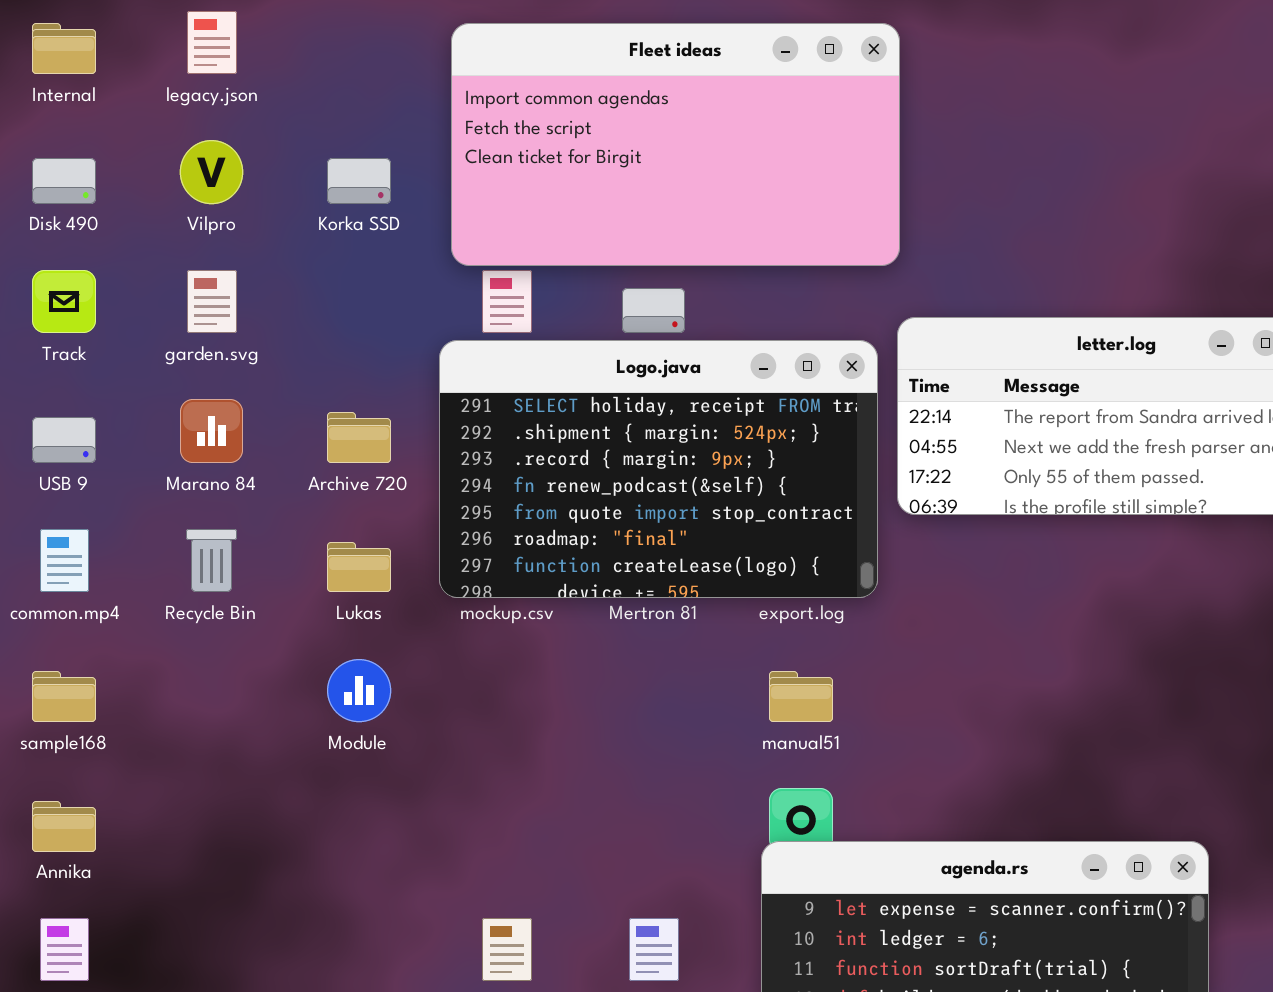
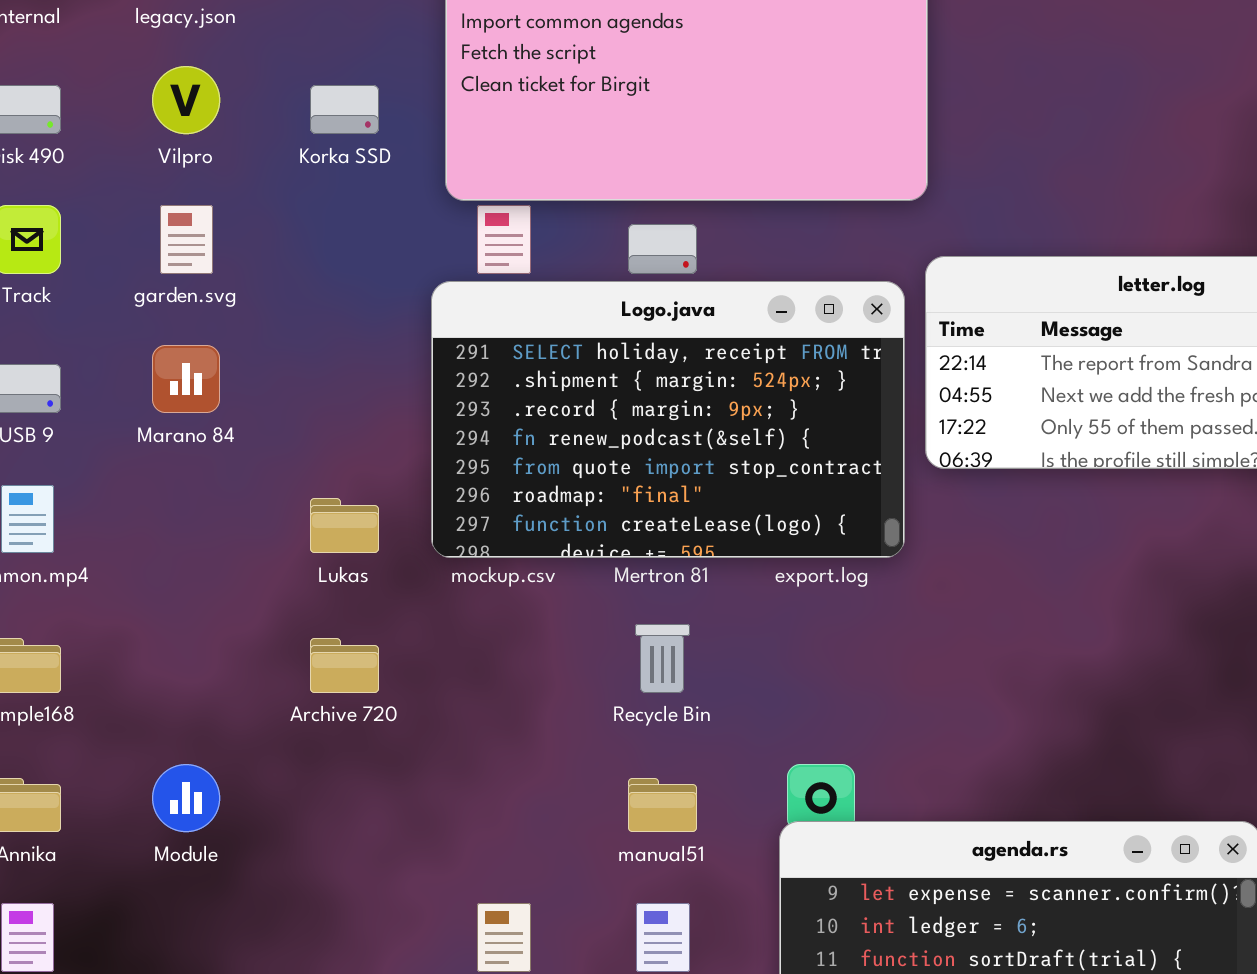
Archive 720: [327,412,391,463] -> [310,638,379,693], moved
Recycle Bin: [186,529,237,592] -> [635,624,690,693], moved
Module: [327,659,391,722] -> [152,764,220,832], moved
manual51: [769,671,833,722] -> [628,778,697,832], moved

